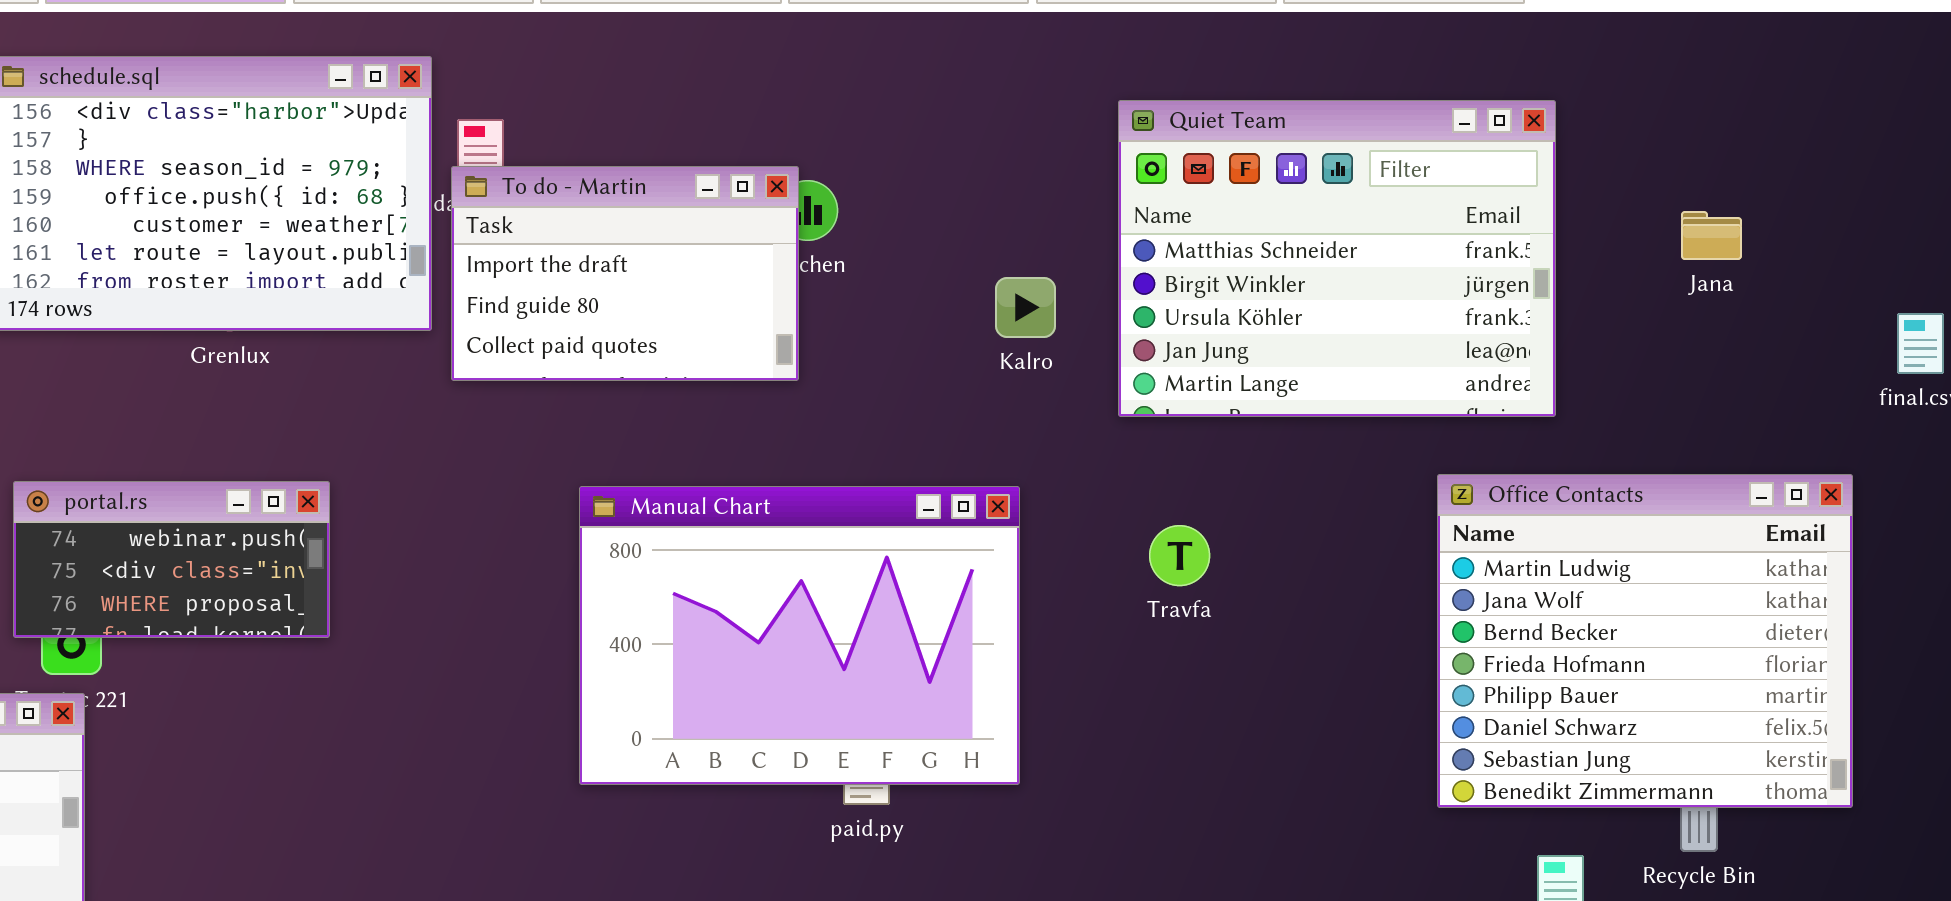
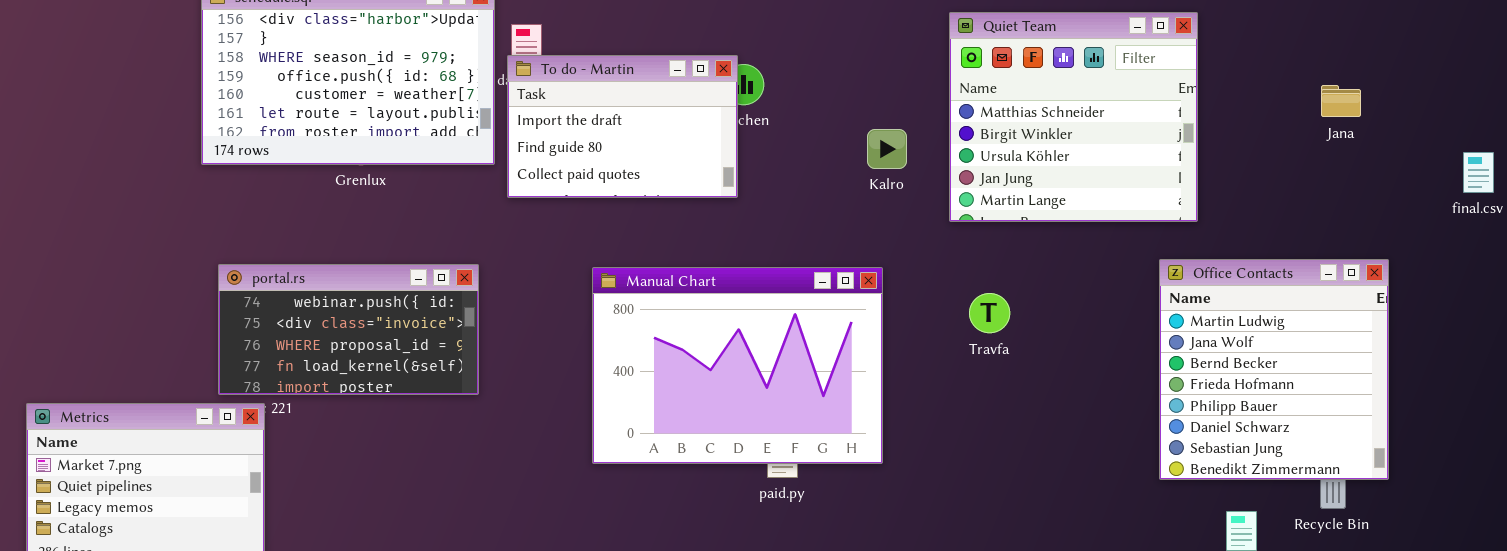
Quiet Team: [1118,100,1556,417] -> [949,12,1198,222], resized
Office Contacts: [1437,474,1853,808] -> [1159,259,1389,480], resized
portal.rs: [13,481,330,638] -> [218,264,479,395], resized

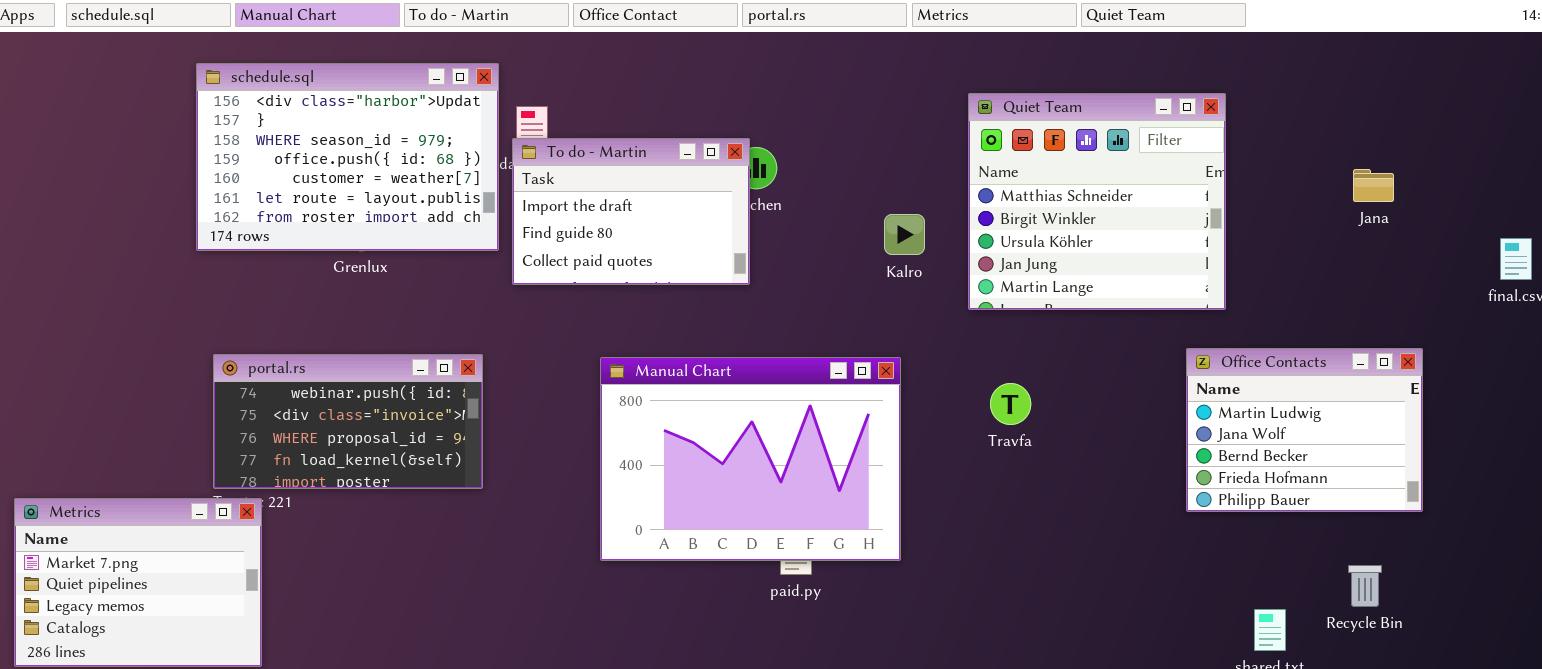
Office Contacts: [1159,259,1389,480] -> [1186,348,1423,512], resized

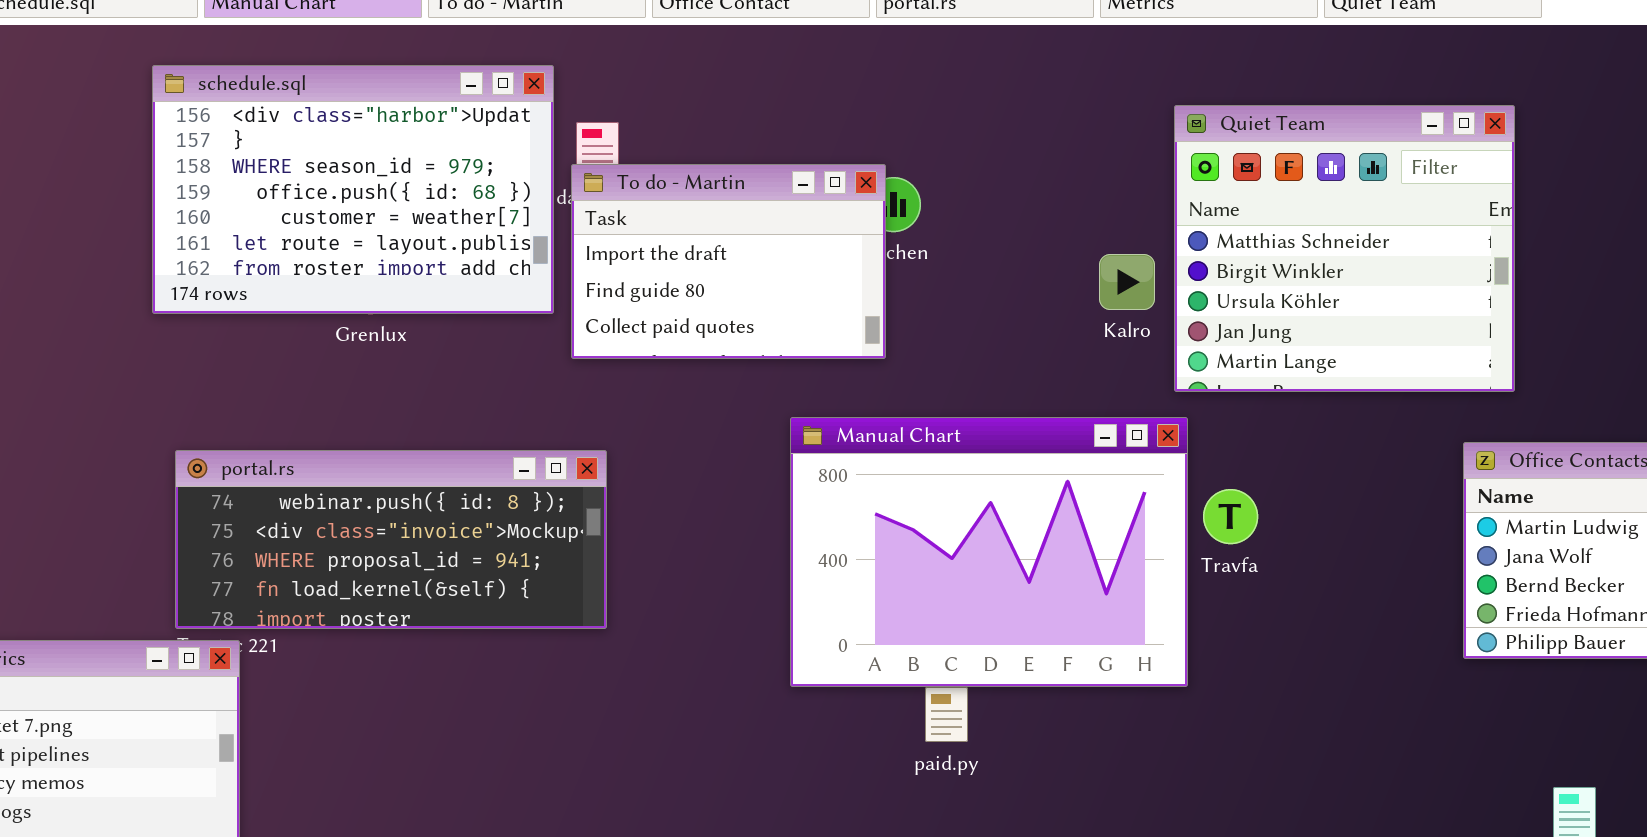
Kalro: [884,214,925,255] -> [1099,254,1155,310], moved
portal.rs: [213,354,483,489] -> [175,450,607,629], resized
Manual Chart: [600,357,901,561] -> [790,417,1188,687], moved

